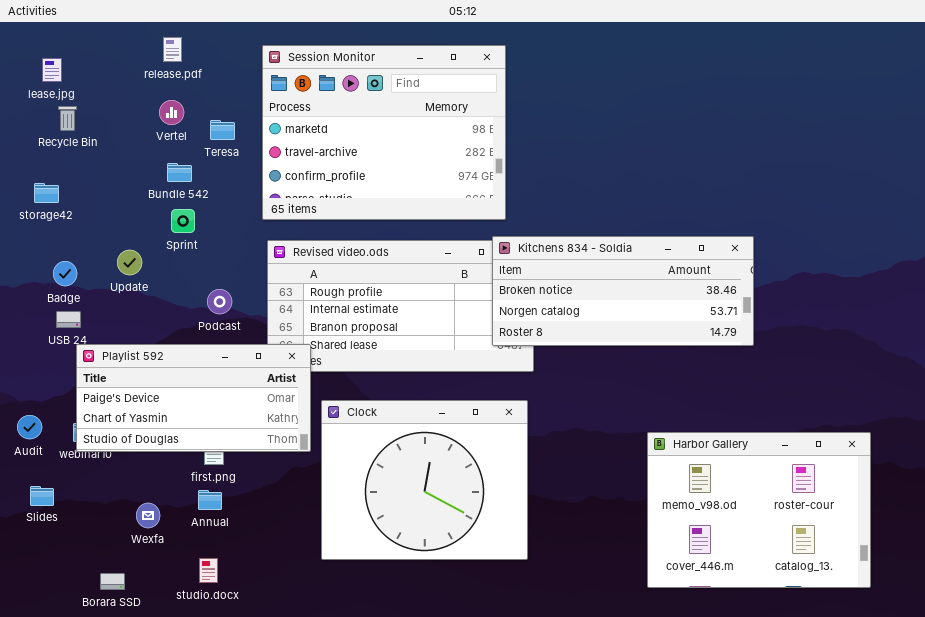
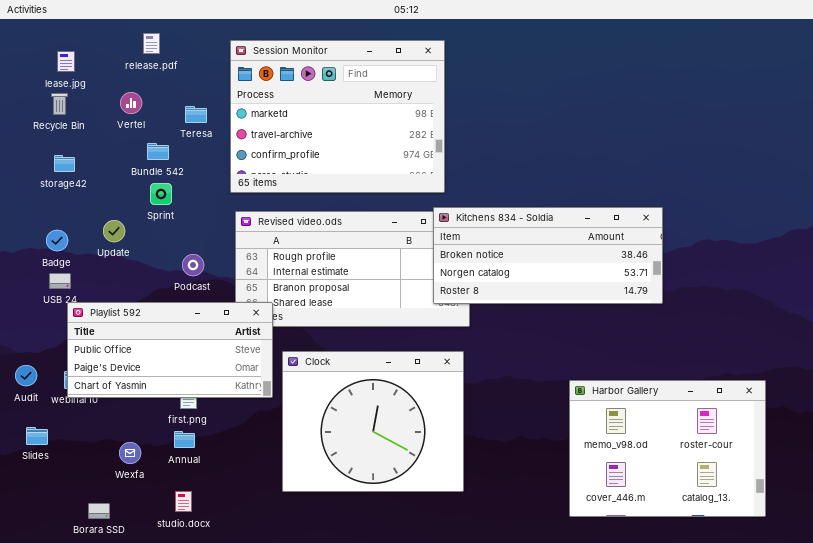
lease.jpg: [42,58,62,82] -> [57,51,75,72], moved
Vertel: [159,100,184,125] -> [120,92,142,114], moved
storage42: [34,183,59,203] -> [54,155,75,172], moved
Playlist 592: [76,344,311,452] -> [67,302,273,398], scrolled up 1 row

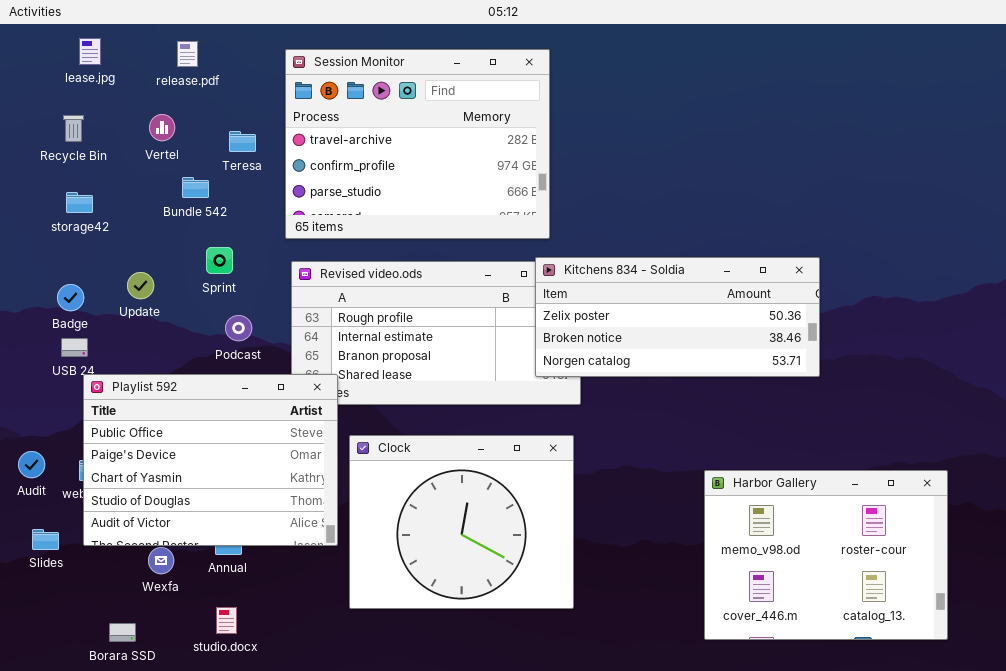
Session Monitor: [230,40,445,193] -> [285,49,550,239], scrolled down 1 row
lease.jpg: [57,51,75,72] -> [79,38,101,65], moved
Sprint: [150,183,172,205] -> [206,247,233,274], moved
Kitchens 834 - Soldia: [433,207,663,304] -> [535,257,820,377], scrolled up 1 row
Playlist 592: [67,302,273,398] -> [83,374,338,546], resized

